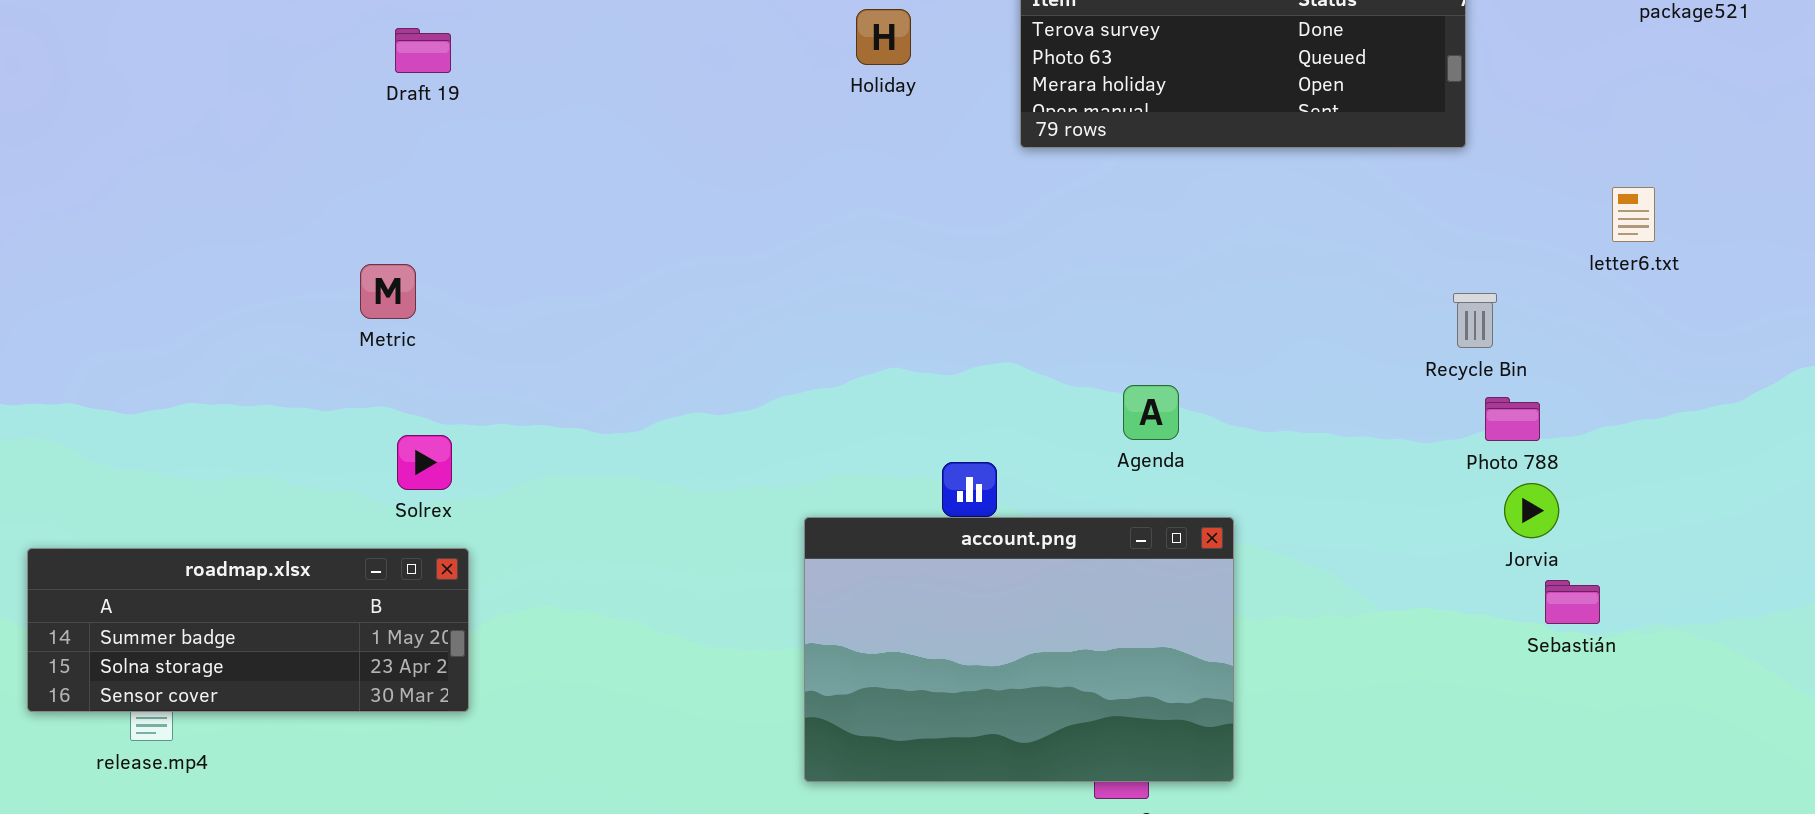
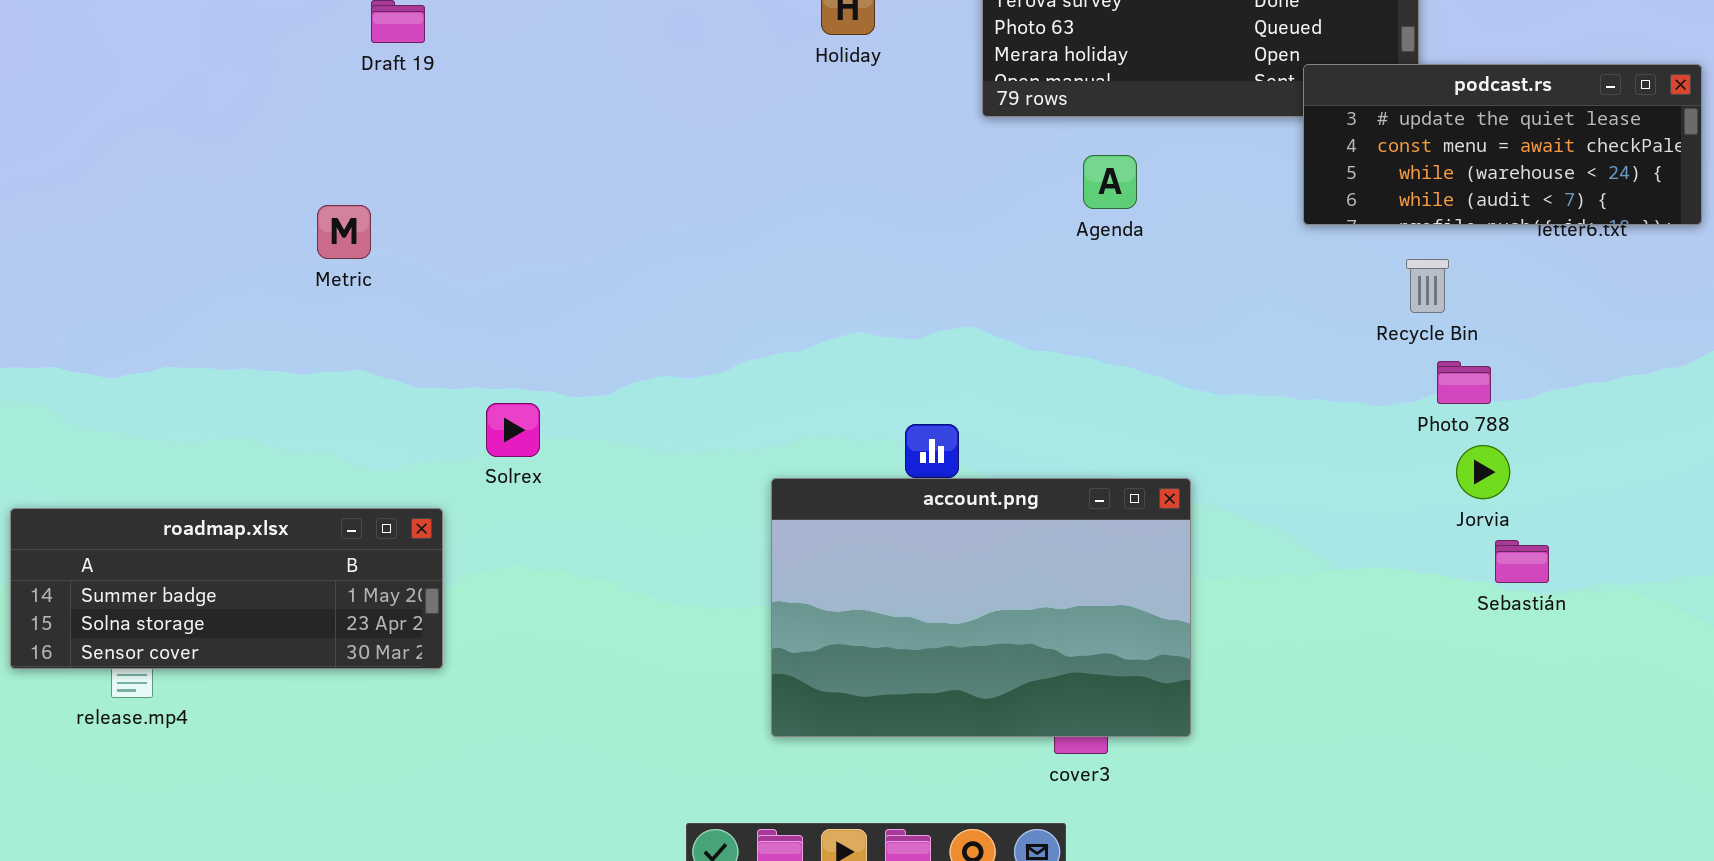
podcast.rs: none -> [1303,64,1702,225], opened
Metric: [360,264,416,319] -> [317,205,371,259], moved
Agenda: [1123,385,1179,440] -> [1083,155,1137,209], moved
Solrex: [397,435,452,490] -> [486,403,540,457], moved

